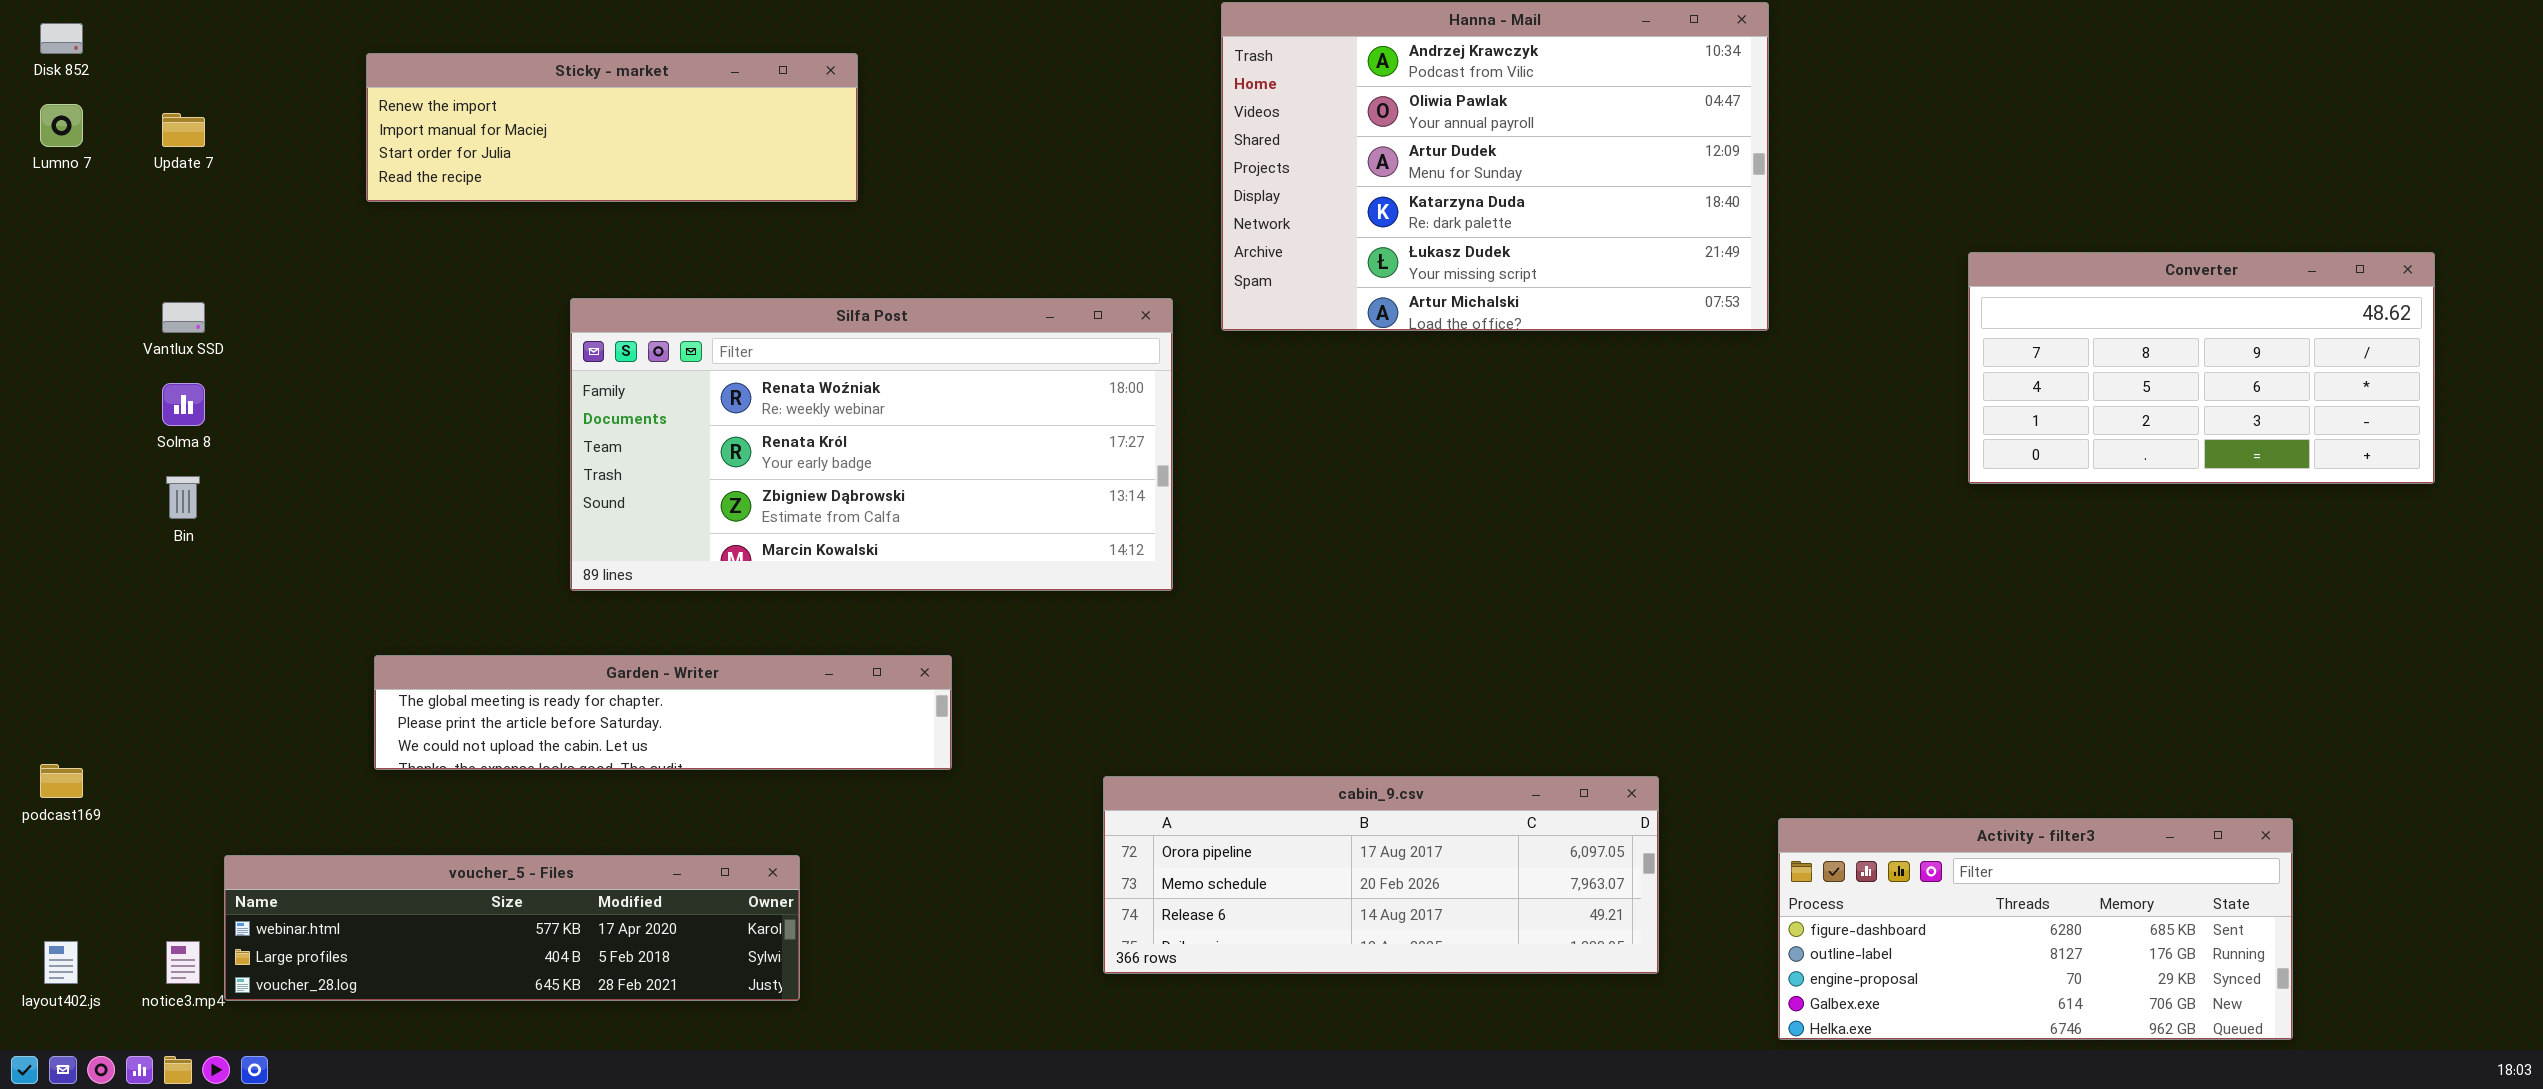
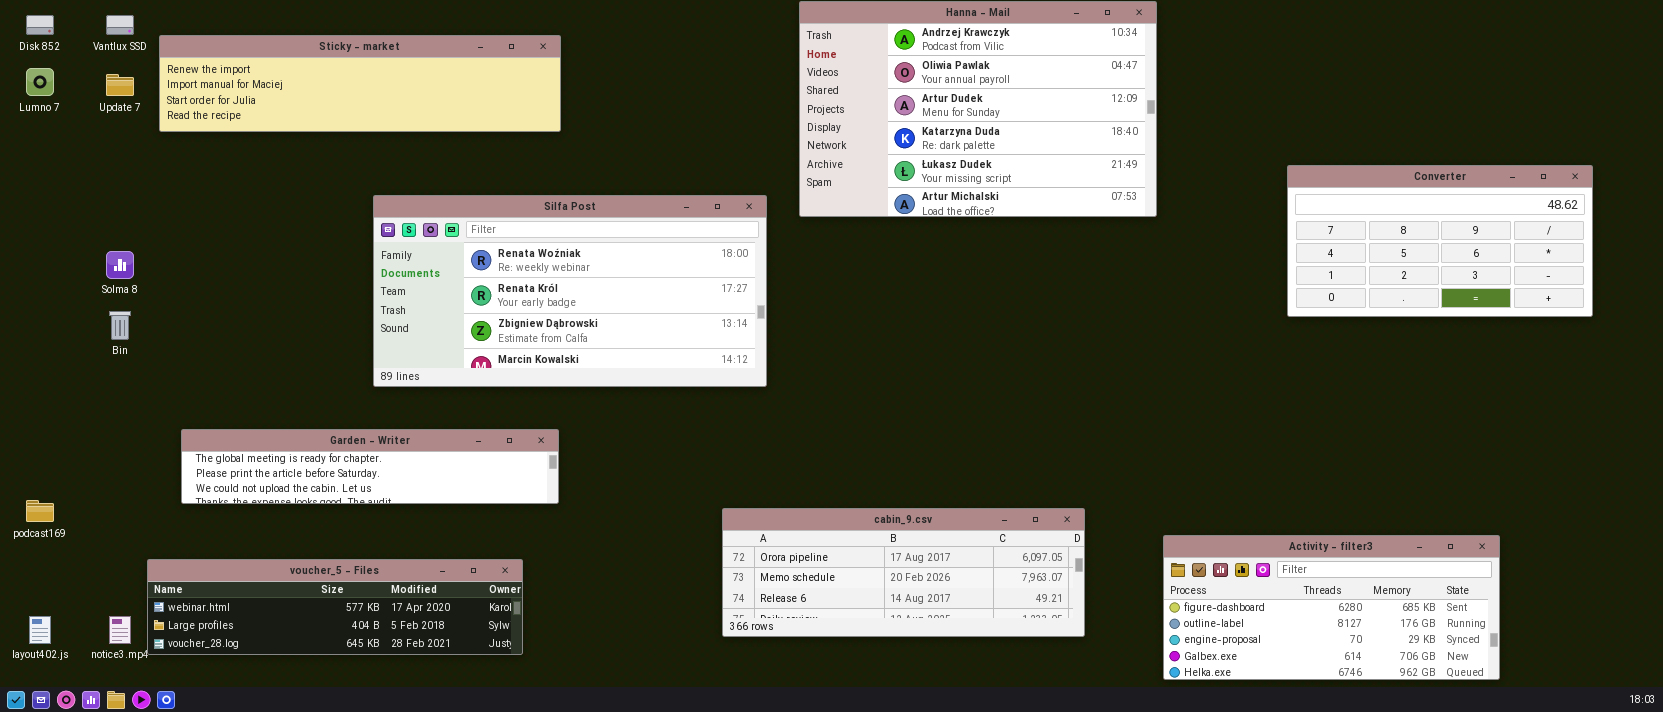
Sticky - market: [366,53,858,202] -> [159,35,561,132], resized
Vantlux SSD: [162,302,205,333] -> [106,15,134,35], moved
Garden - Writer: [374,655,952,770] -> [181,429,559,504], moved

